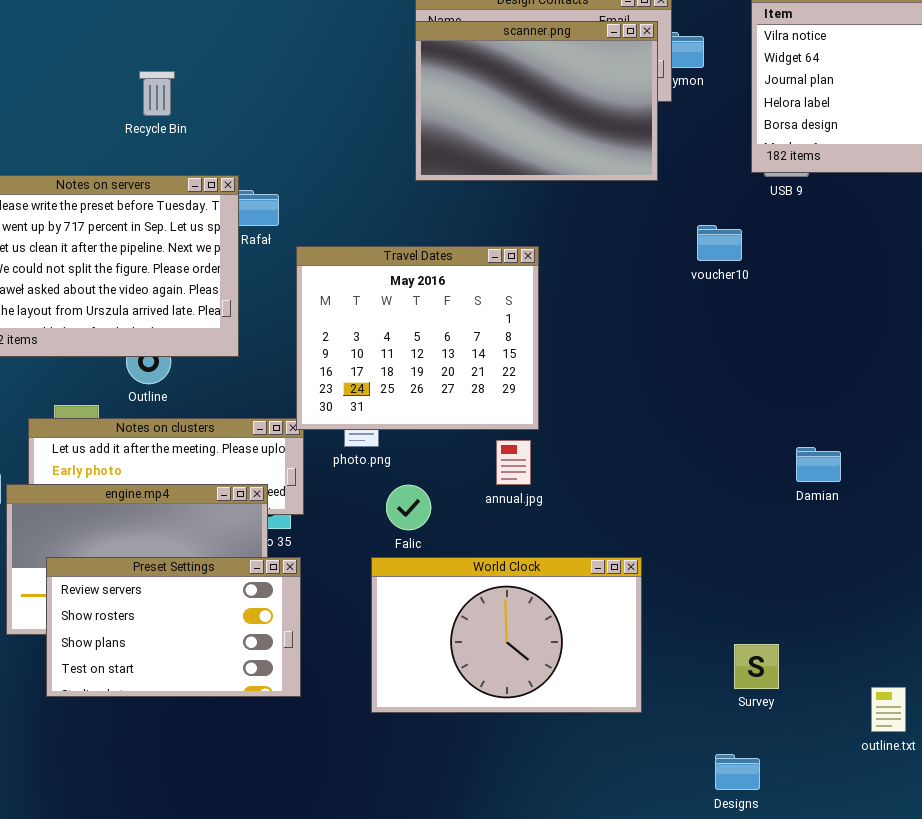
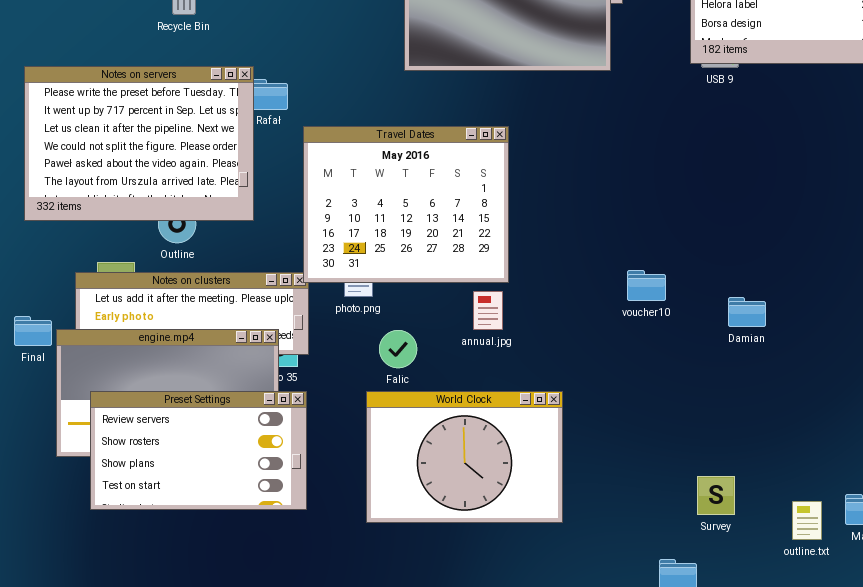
voucher10: [697,225,742,261] -> [627,270,666,301], moved
World Clock: [371,557,642,713] -> [366,391,563,523], resized
Survey: [734,644,779,689] -> [697,476,735,515], moved

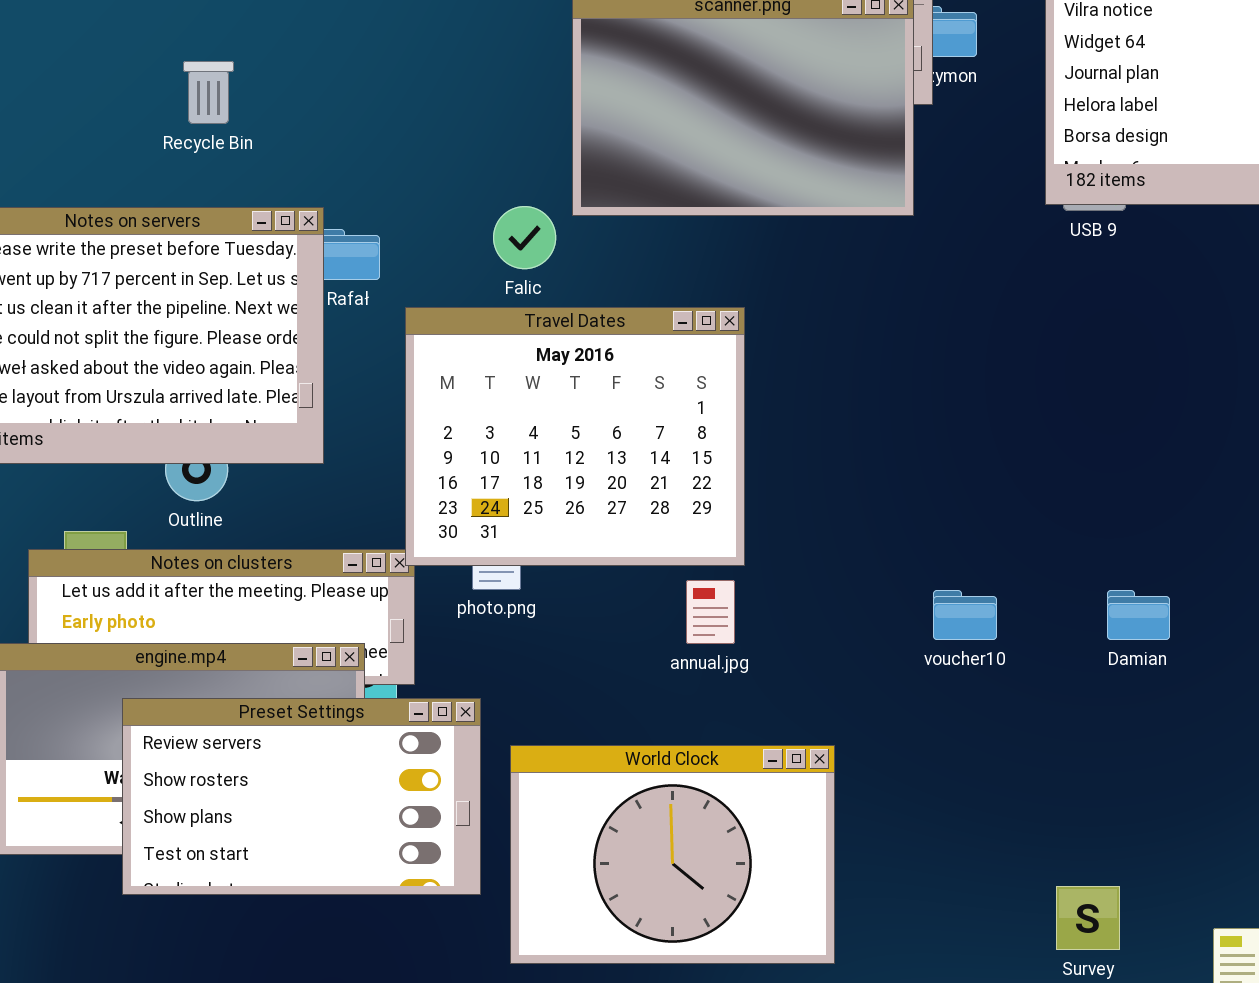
voucher10: [627,270,666,301] -> [933,590,997,640], moved
Falic: [379,330,417,368] -> [493,206,556,269], moved
Preset Settings: [90,391,307,510] -> [122,698,481,895], moved

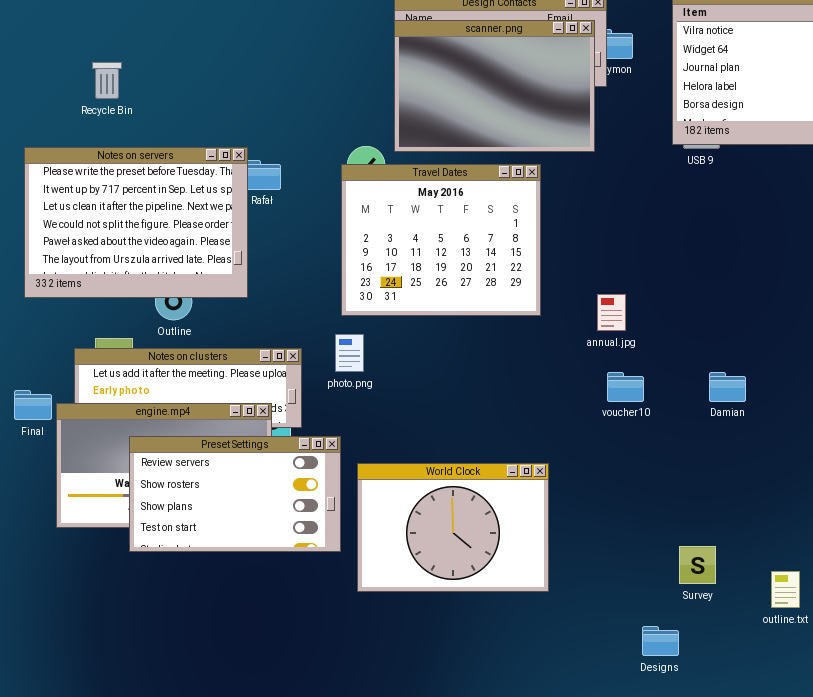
Recycle Bin: [183,61,234,124] -> [92,62,122,99], moved
Travel Dates: [405,307,745,566] -> [341,164,541,316], moved
annual.jpg: [686,580,735,644] -> [597,294,626,331], moved

